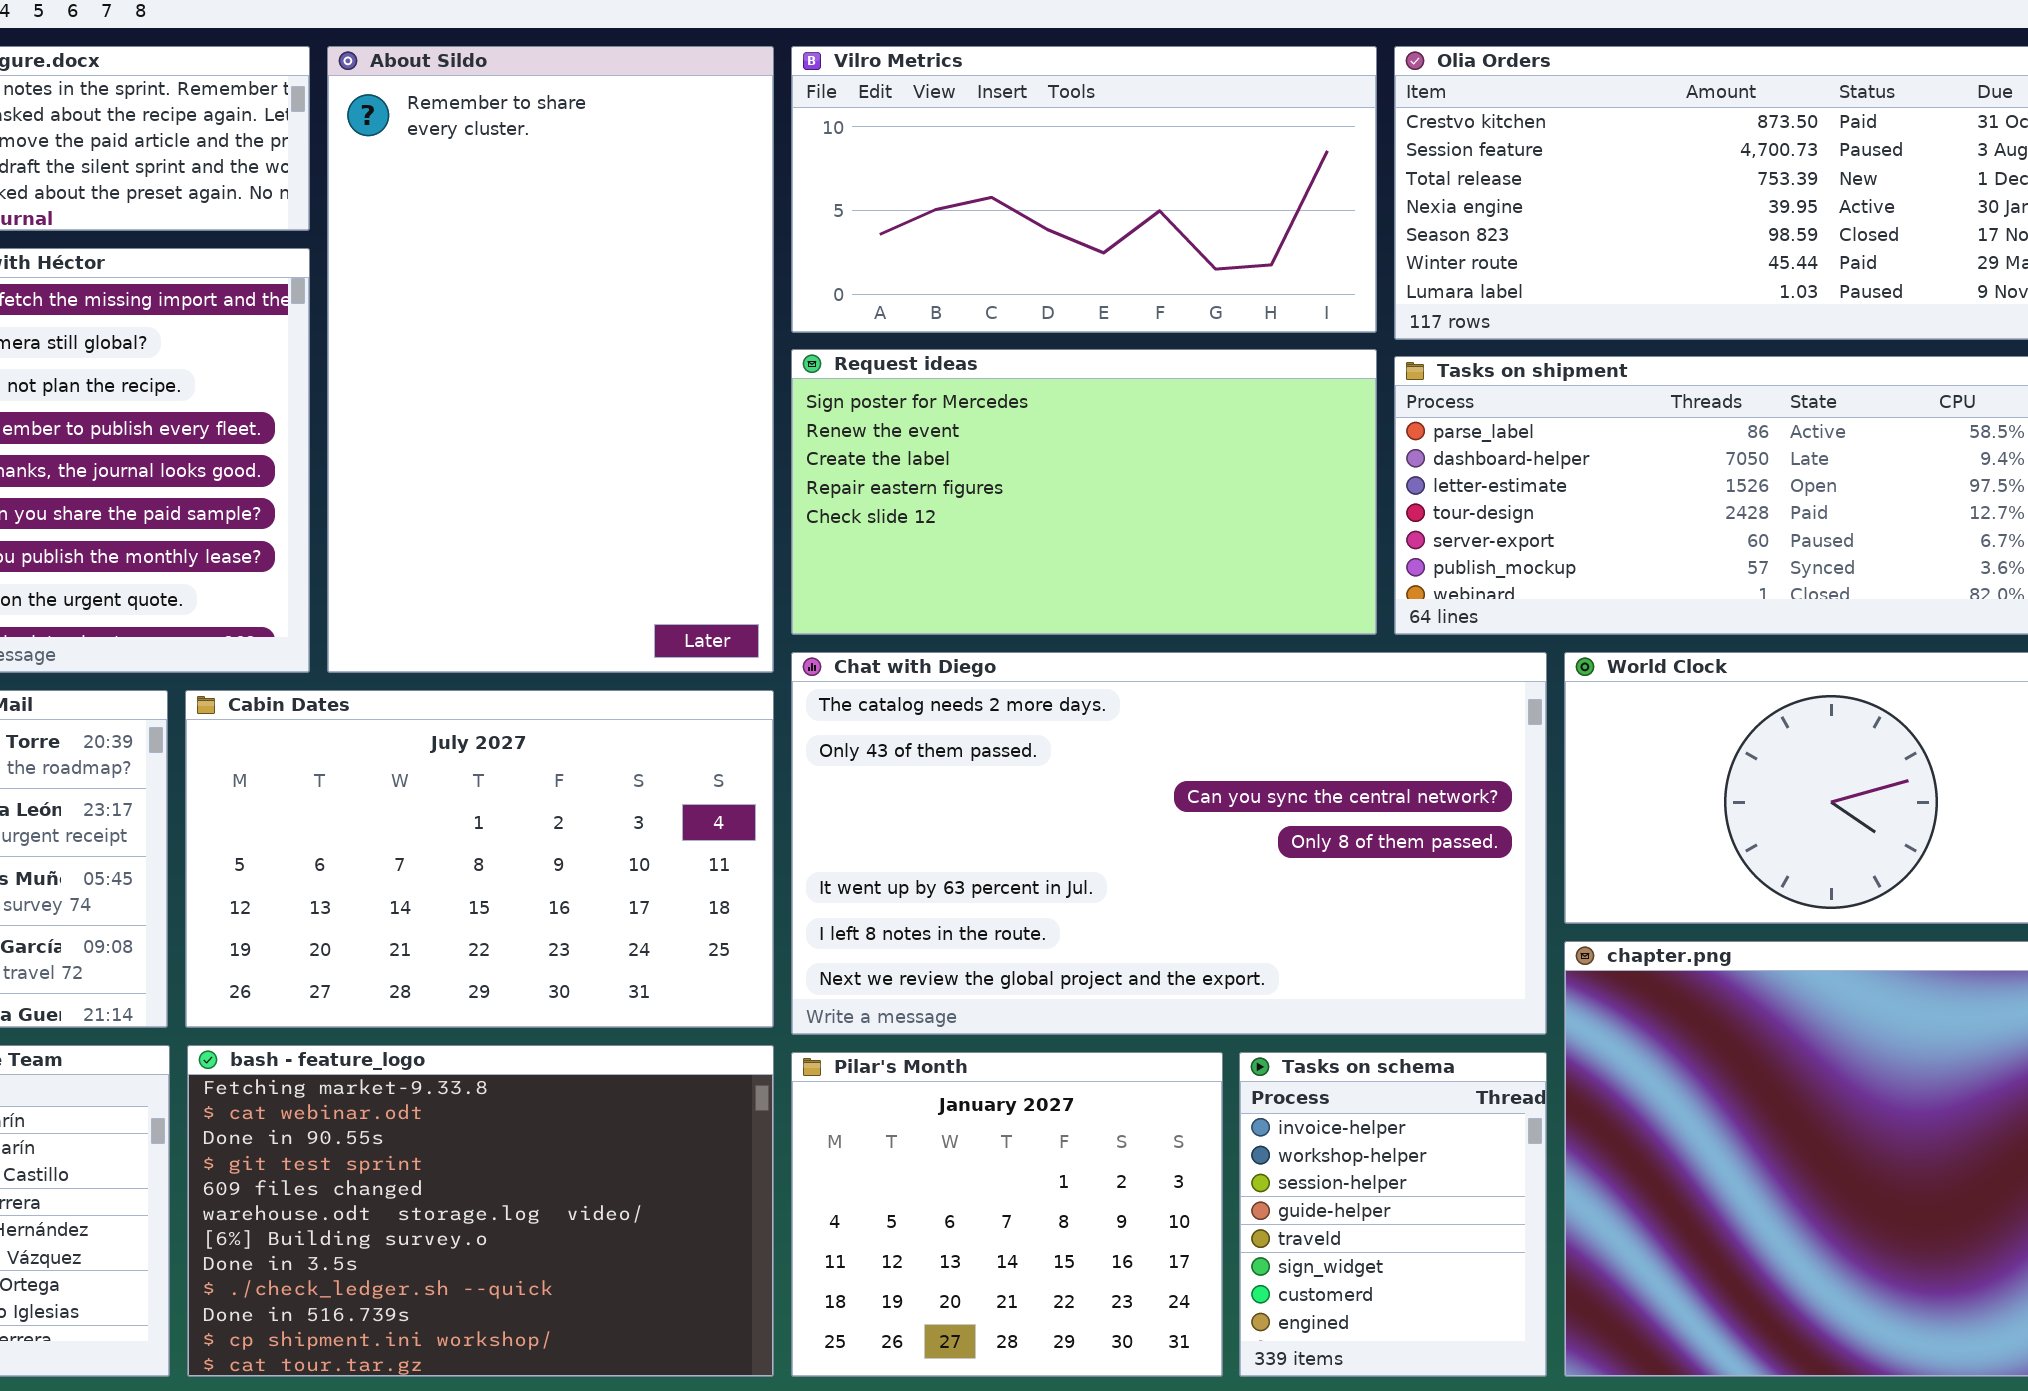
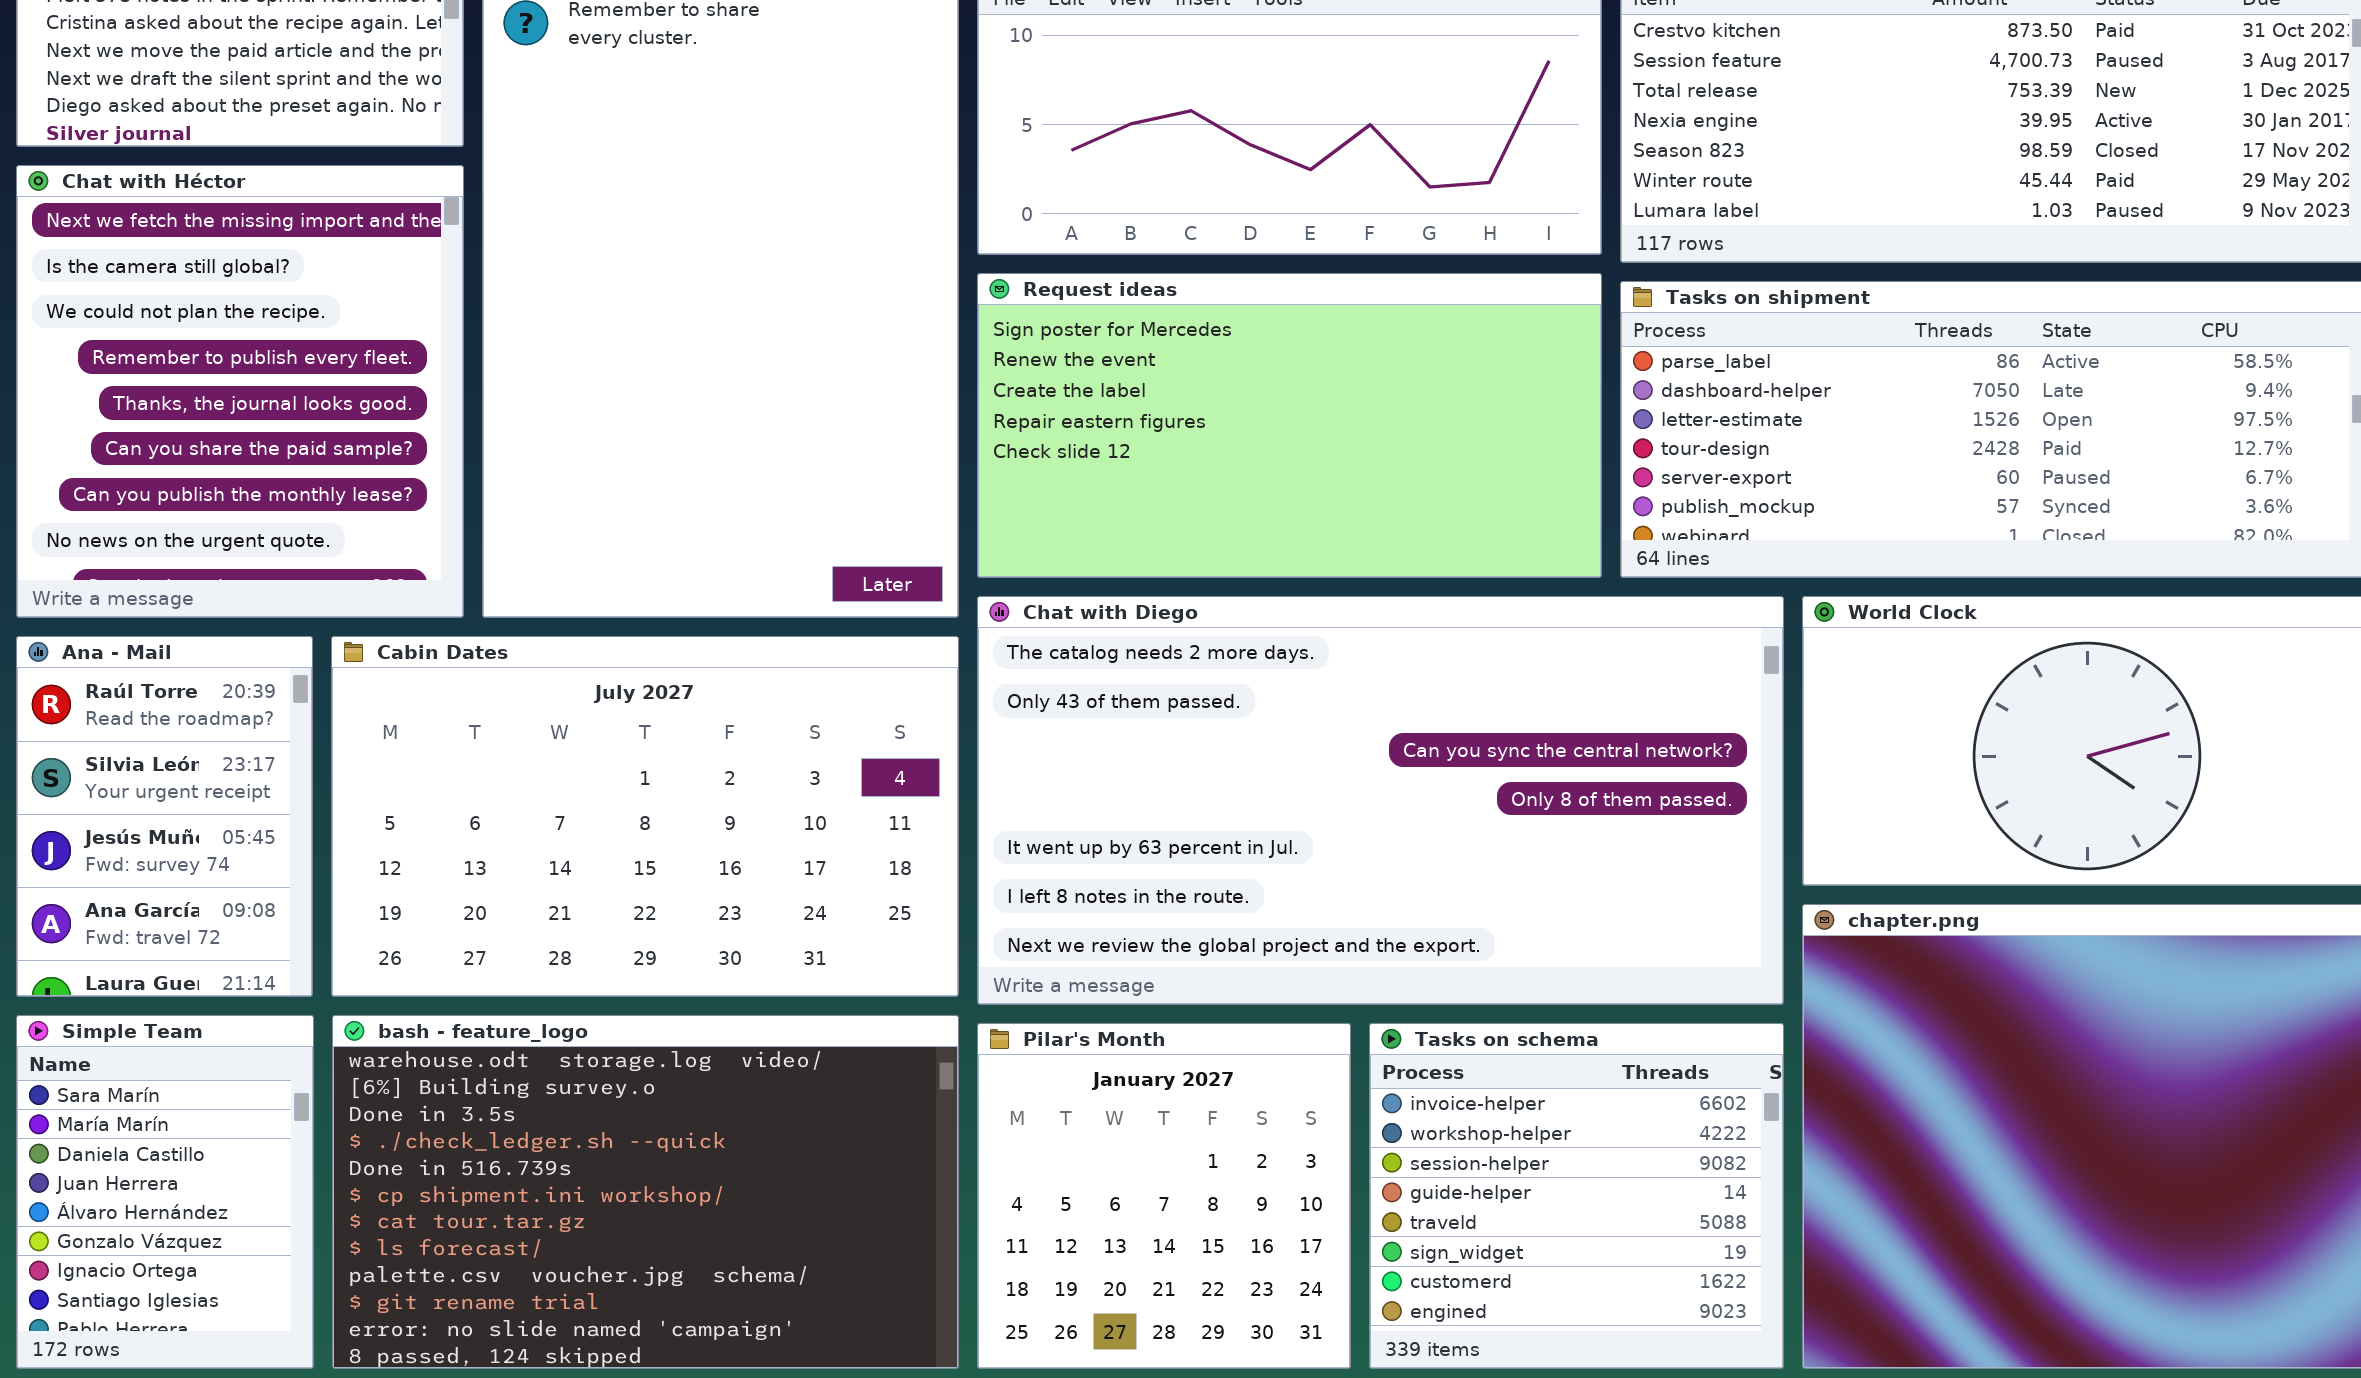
bash - feature_logo: [187,1045,774,1377] -> [332,1015,959,1369], scrolled down 5 rows
Pilar's Month: [791,1052,1223,1377] -> [977,1023,1351,1369], resized
Tasks on schema: [1239,1052,1547,1377] -> [1369,1023,1784,1369], resized

